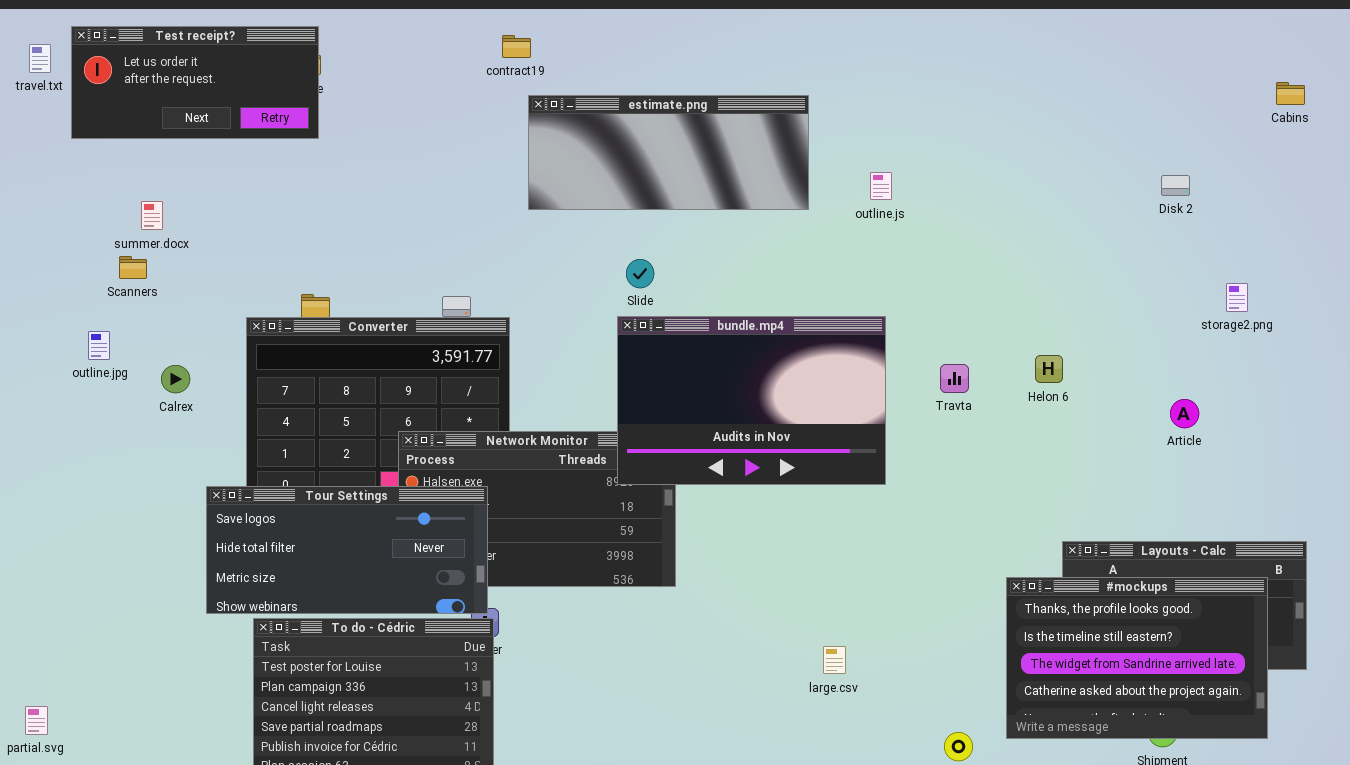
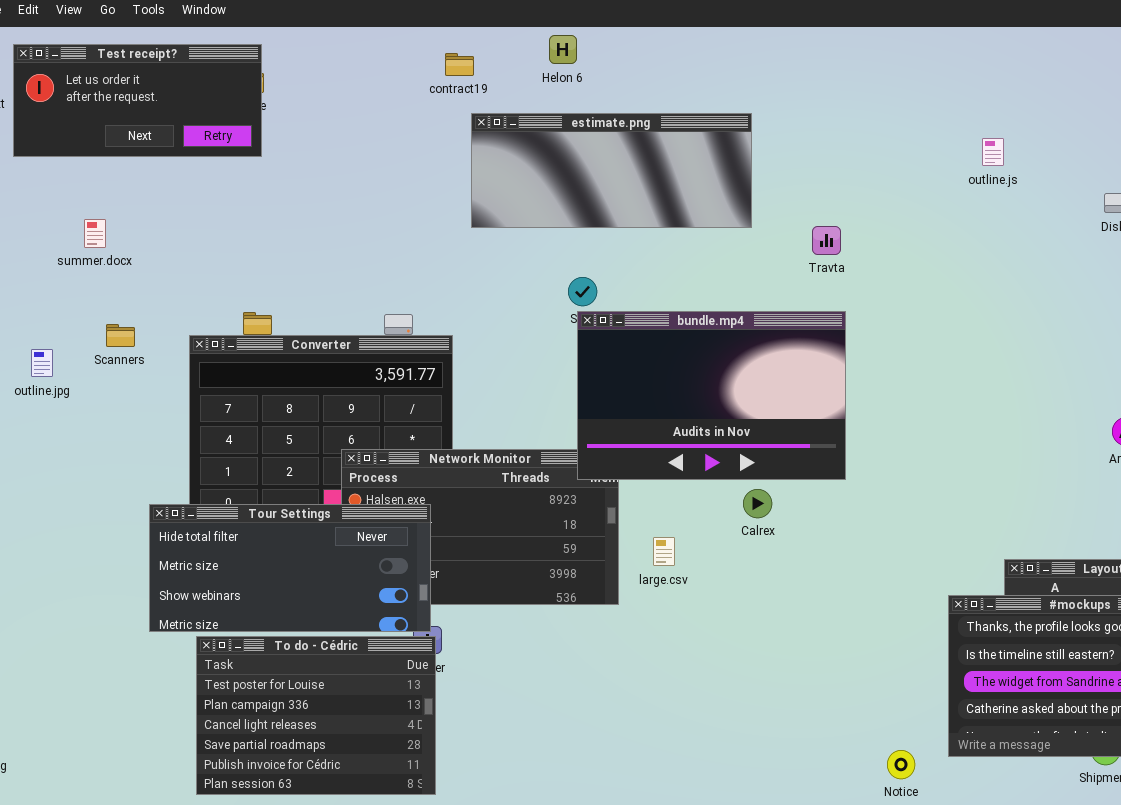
outline.js: [870,172,892,200] -> [982,138,1004,166], moved
Scanners: [119,256,147,279] -> [106,324,135,347], moved
bundle.mp4: [617,316,886,485] -> [577,311,846,480], moved
Helon 6: [1035,355,1063,383] -> [549,35,577,64], moved
Travta: [940,364,969,393] -> [812,226,841,255], moved
Calrex: [161,365,190,393] -> [743,489,772,518], moved
Tour Settings: [206,486,488,614] -> [149,504,431,632], scrolled down 1 row
large.csv: [823,646,846,674] -> [653,537,675,566], moved

